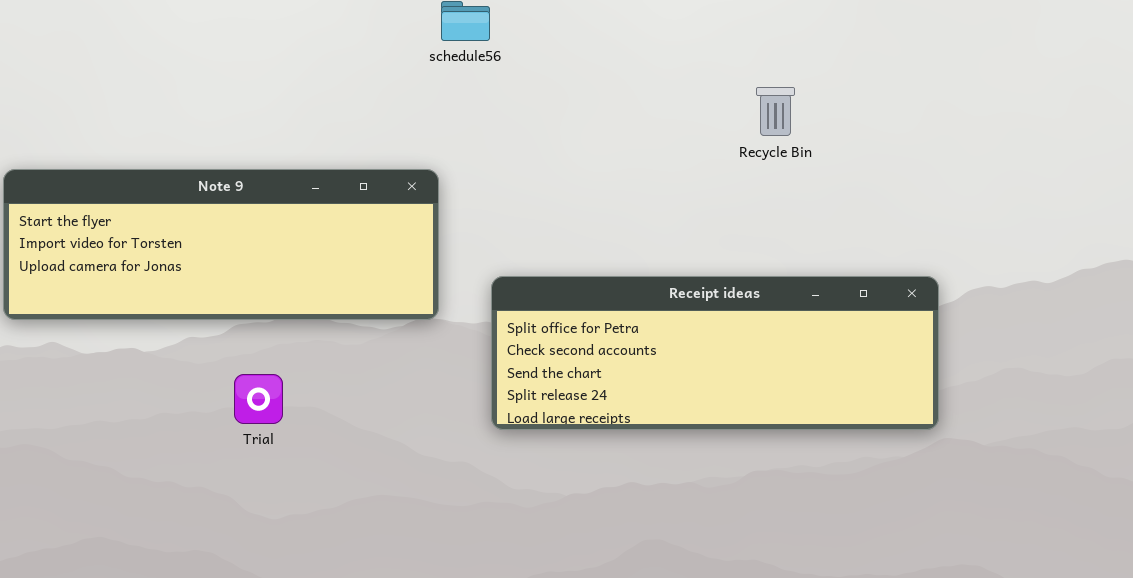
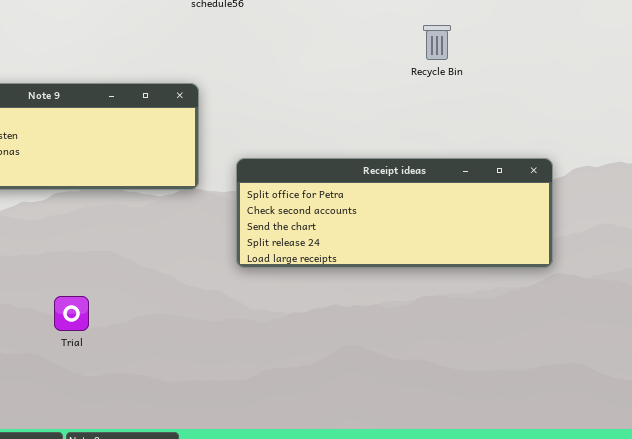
Trial: [234,374,283,424] -> [54,296,89,331], moved

